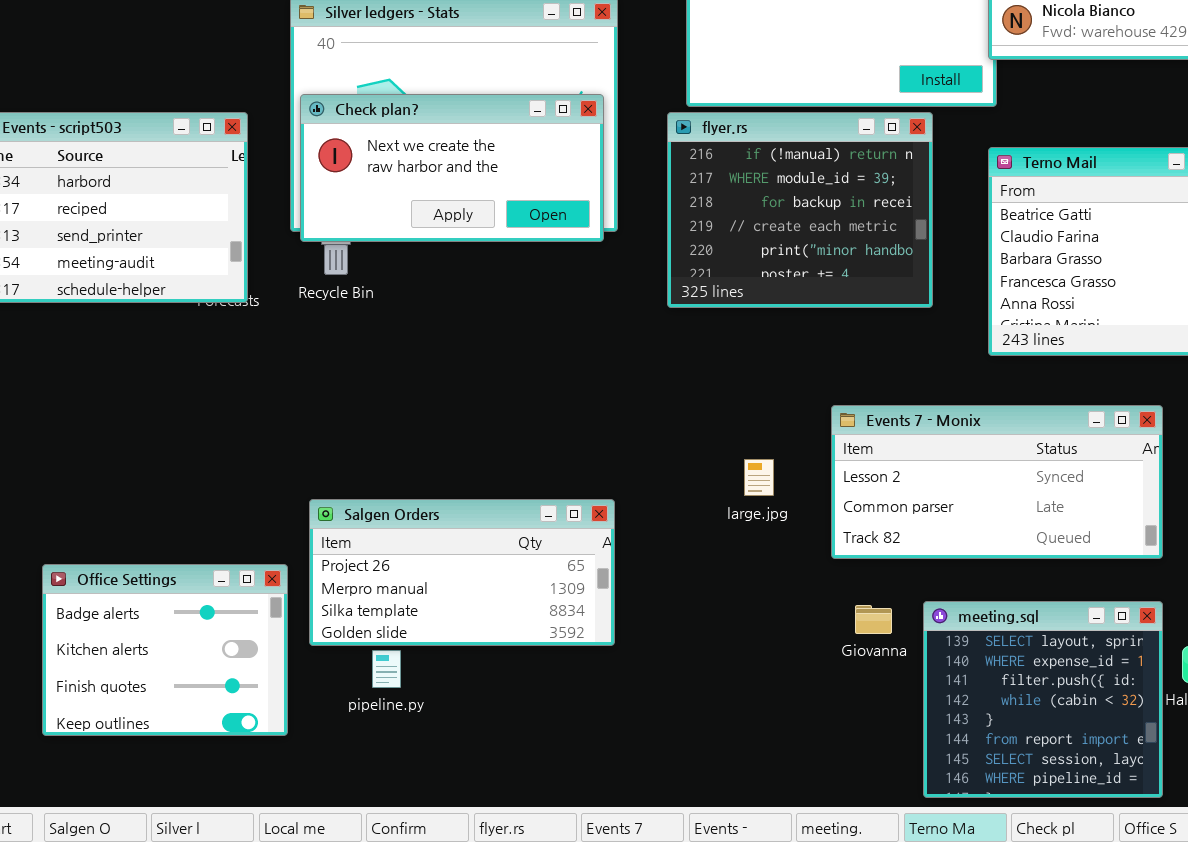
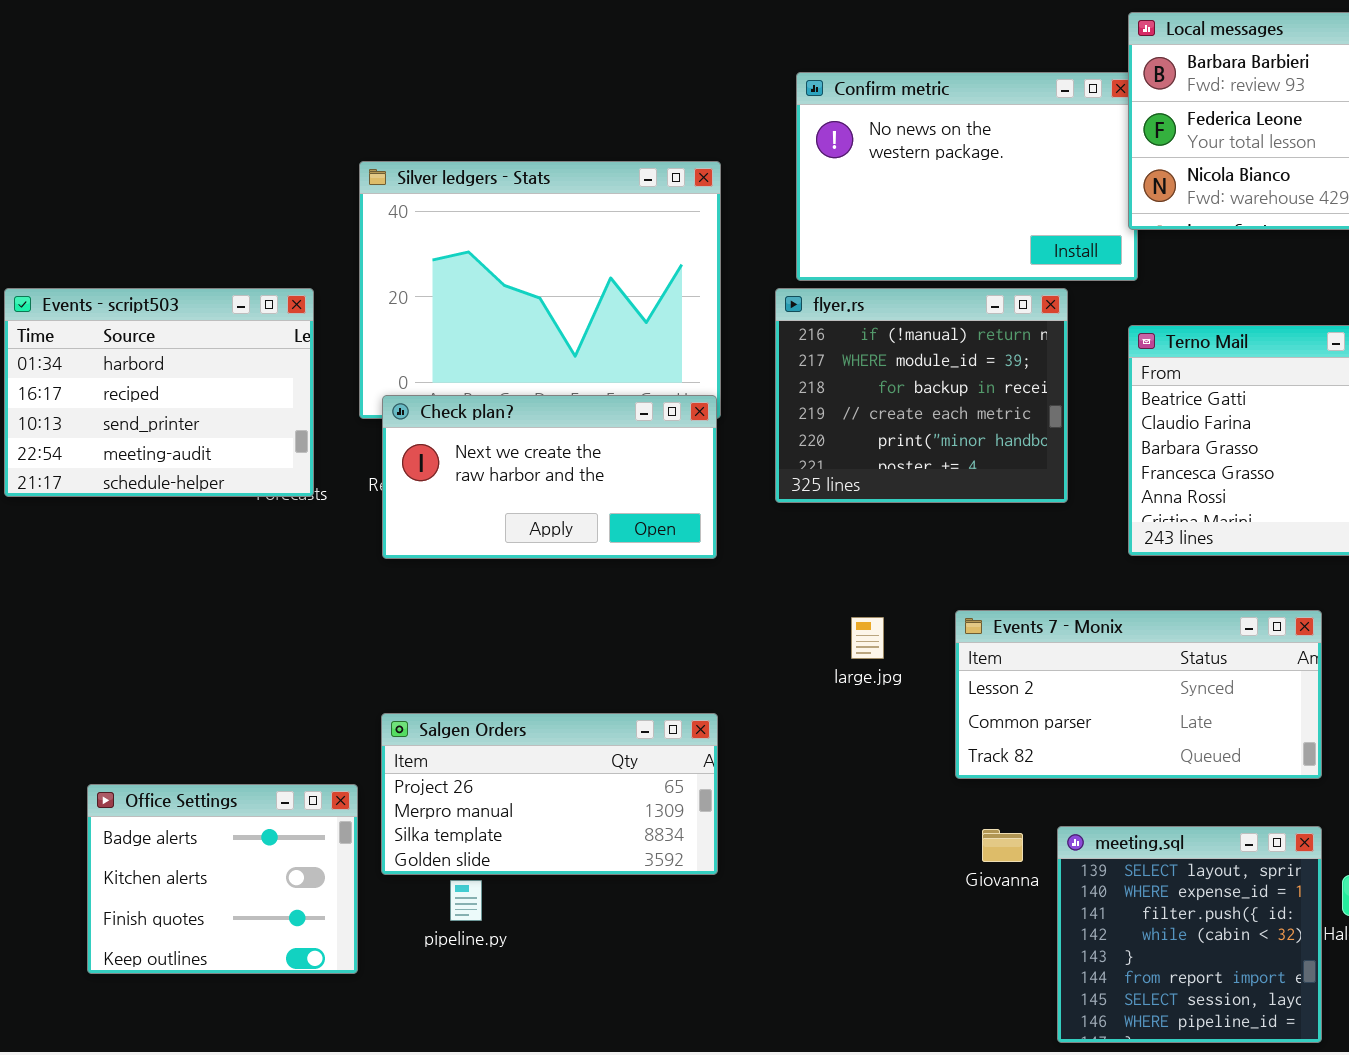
Check plan?: [300,94,604,242] -> [382,395,717,559], moved
large.jpg: [744,459,774,496] -> [851,617,884,659], moved

